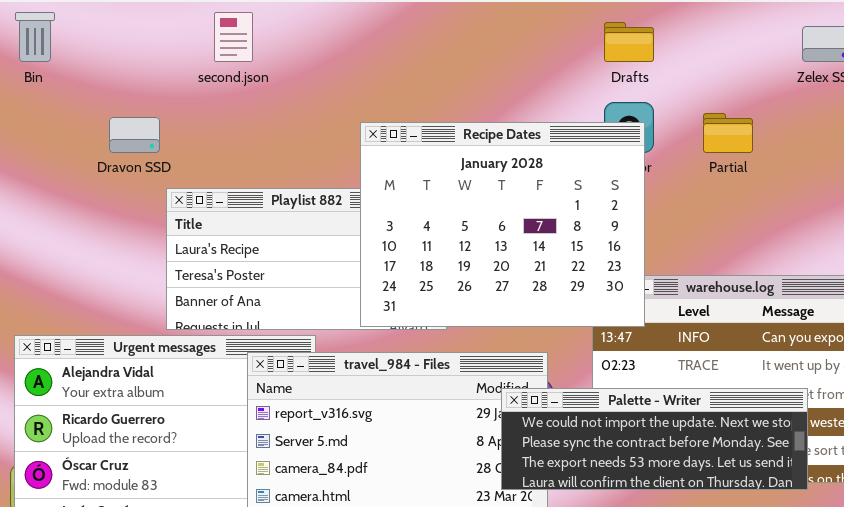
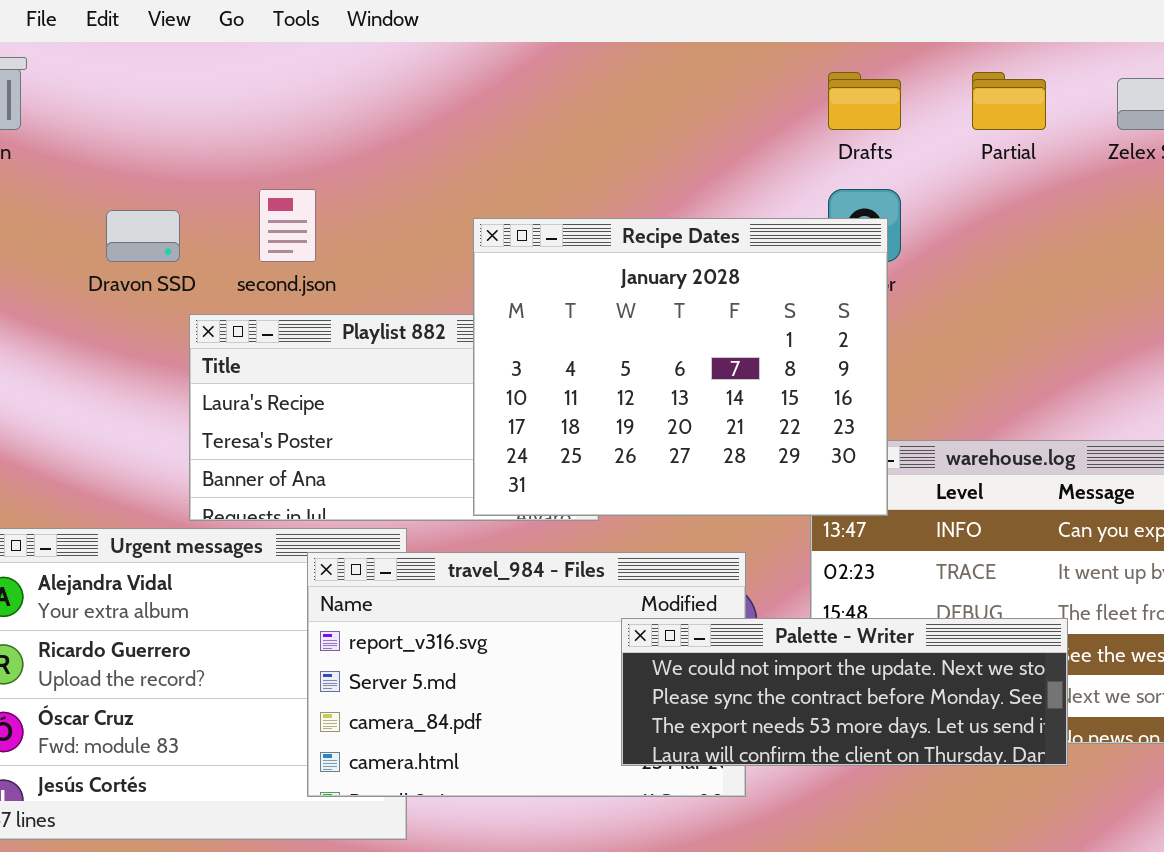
second.json: [214,12,253,62] -> [259,189,316,262], moved
Partial: [703,113,753,153] -> [972,72,1046,130], moved
Palette - Writer: [501,388,808,490] -> [621,618,1068,766], moved

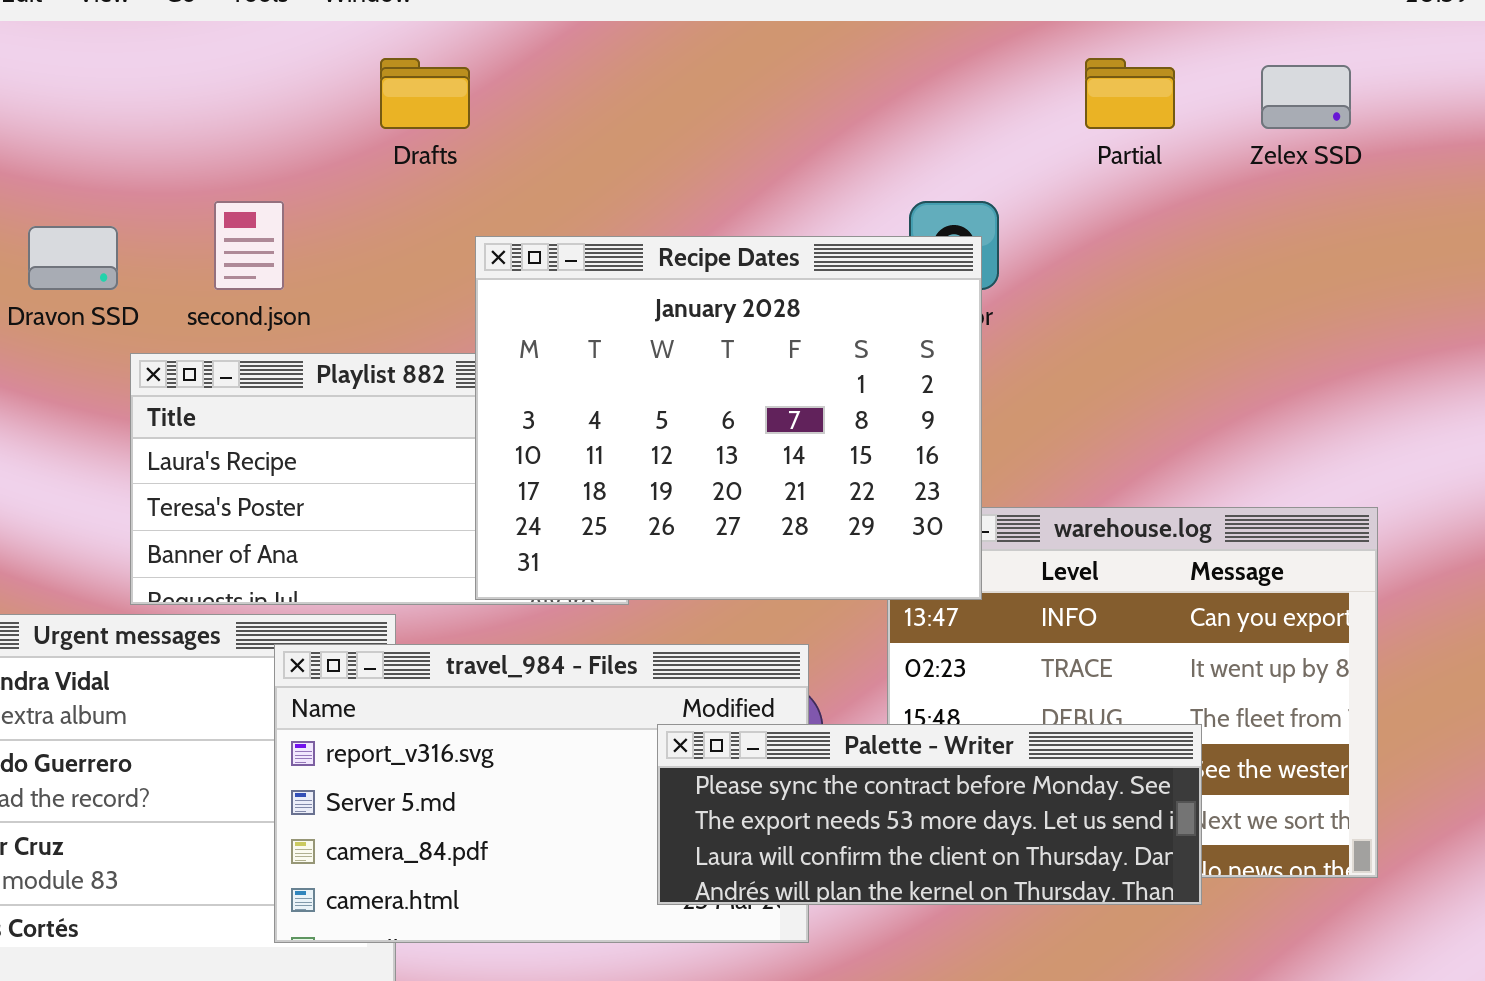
Drafts: [828,72,901,130] -> [380,58,470,129], moved
Palette - Writer: [621,618,1068,766] -> [657,724,1202,905], scrolled down 1 row

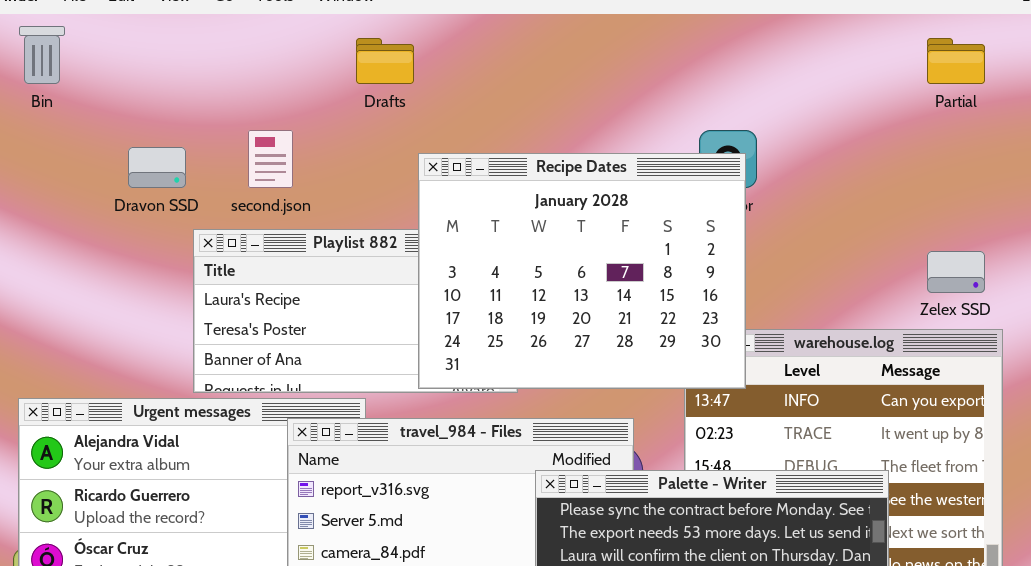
Partial: [1085,58,1175,129] -> [927,38,985,84], moved
Zelex SSD: [1261,65,1351,129] -> [927,251,985,293], moved

